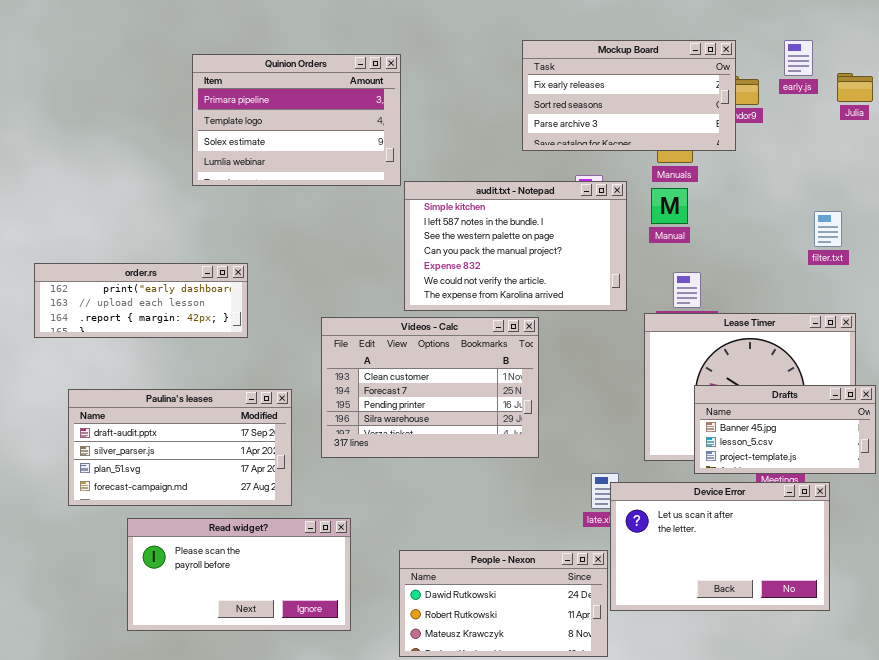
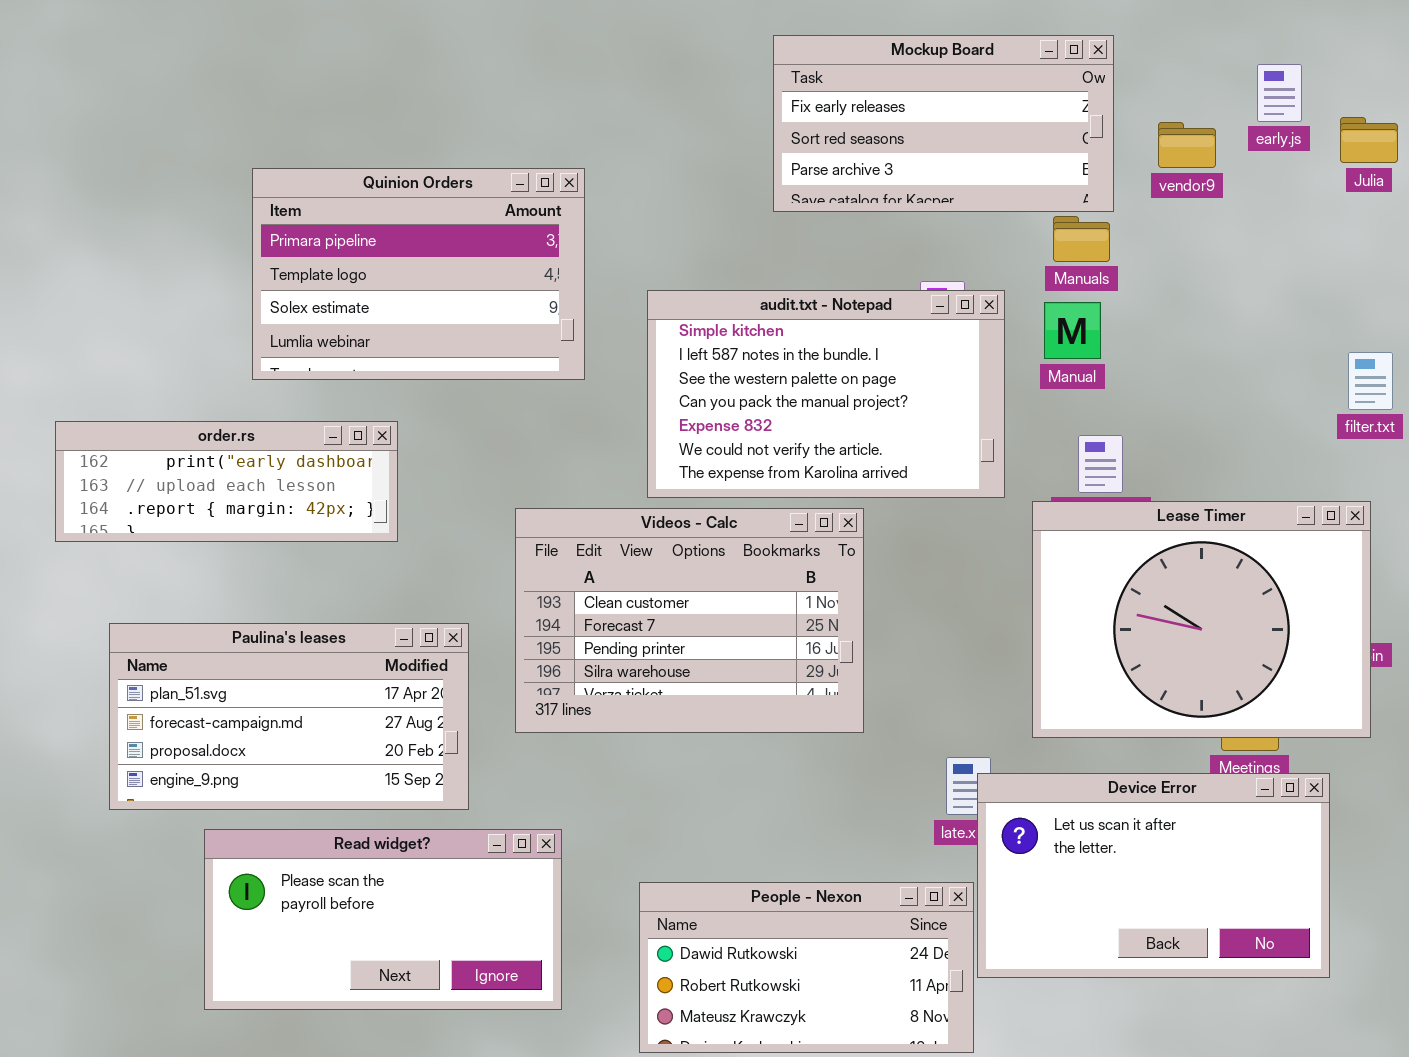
Mockup Board: [522,40,736,151] -> [773,35,1114,212], moved
Quinion Orders: [192,54,401,186] -> [252,168,585,380], moved
filter.txt: [814,211,842,247] -> [1348,352,1393,410], moved
Drafts: [694,385,876,474] -> none, closed
Paulina's leases: [68,389,292,506] -> [109,623,469,810], scrolled down 2 rows

